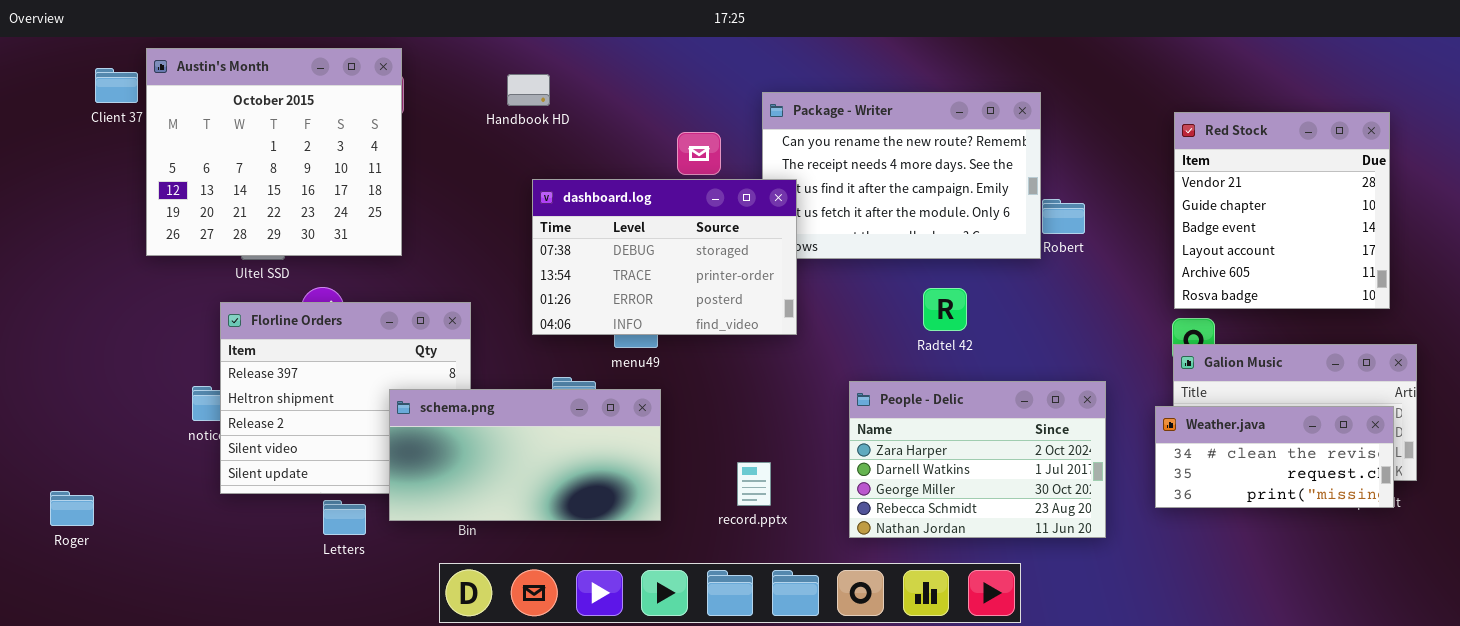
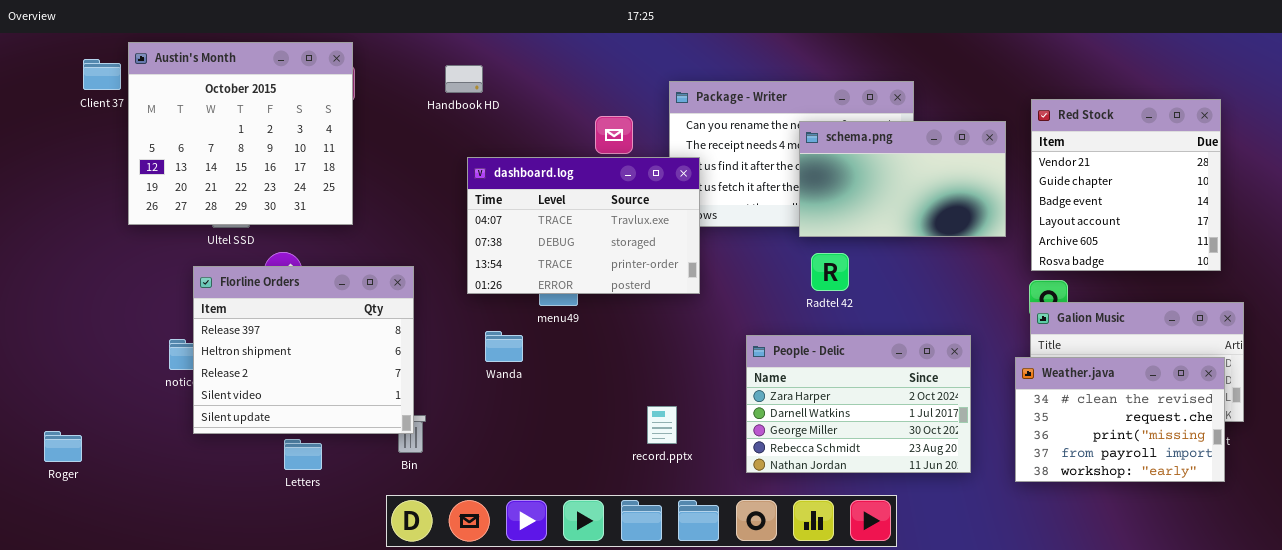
dashboard.log: [532,179,797,335] -> [467,157,700,294], scrolled up 1 row
schema.png: [389,389,661,521] -> [799,121,1006,237], moved, resized
Weather.java: [1155,406,1394,508] -> [1015,357,1225,482], resized

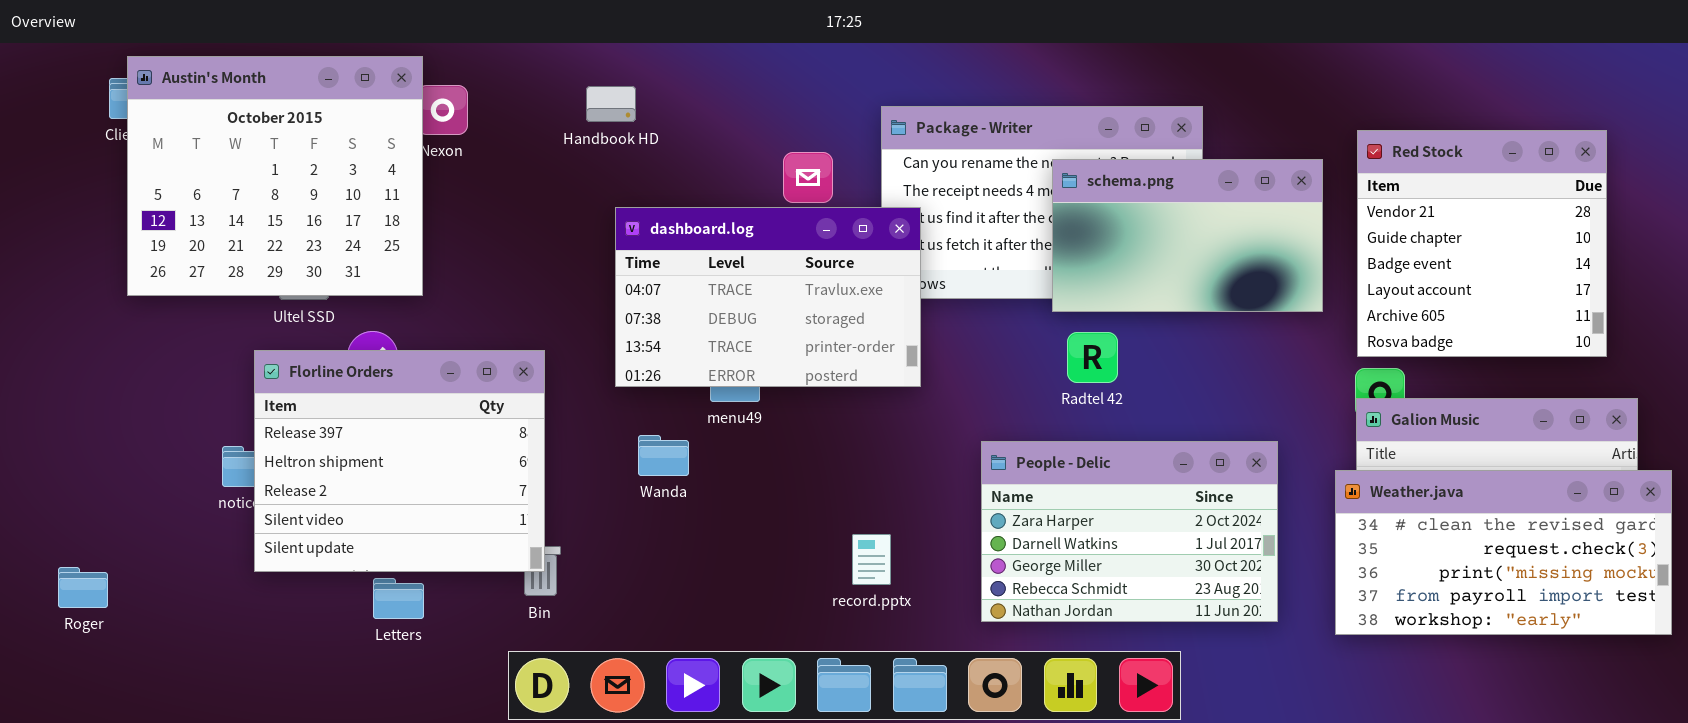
Austin's Month: [128,42,353,225] -> [127,56,423,296], moved
Weather.java: [1015,357,1225,482] -> [1335,470,1672,635], resized

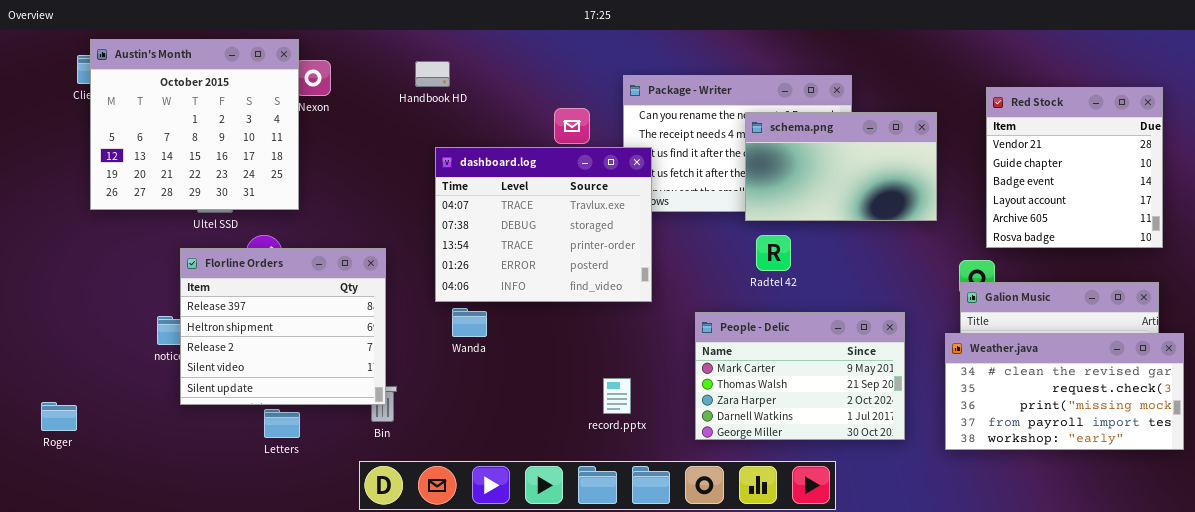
Red Stock: [1357,130,1607,357] -> [986,87,1163,248], moved
dashboard.log: [615,207,921,387] -> [435,147,652,302], resized
People - Delic: [981,441,1278,622] -> [695,312,905,440], scrolled up 2 rows

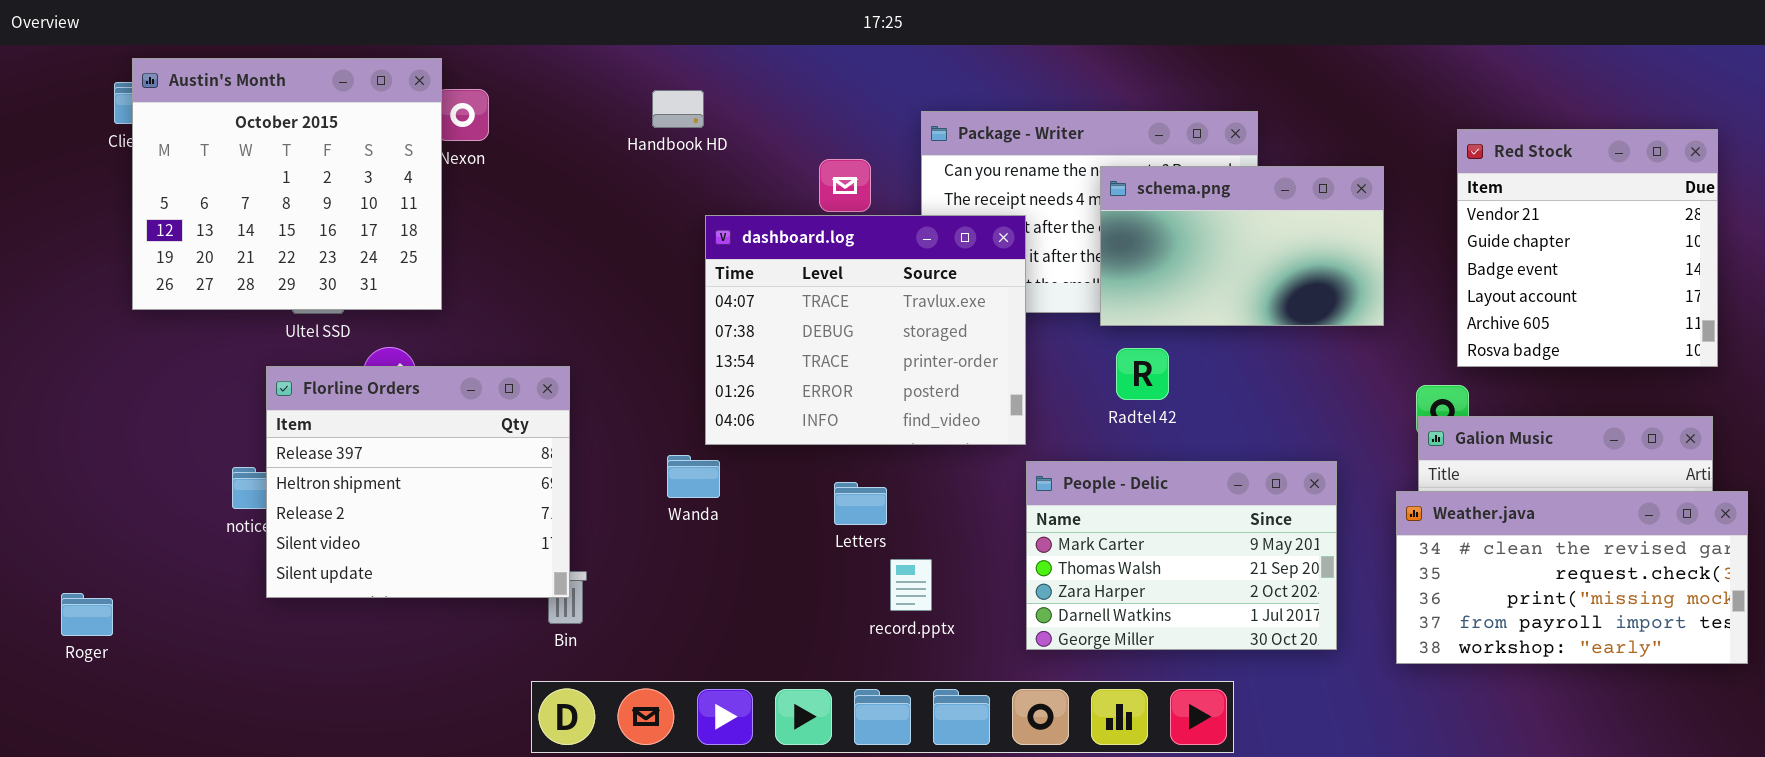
Handbook HD: [415,61,450,87] -> [652,90,704,128], moved
dashboard.log: [435,147,652,302] -> [705,215,1026,445], moved
Letters: [264,409,300,438] -> [834,482,887,525], moved

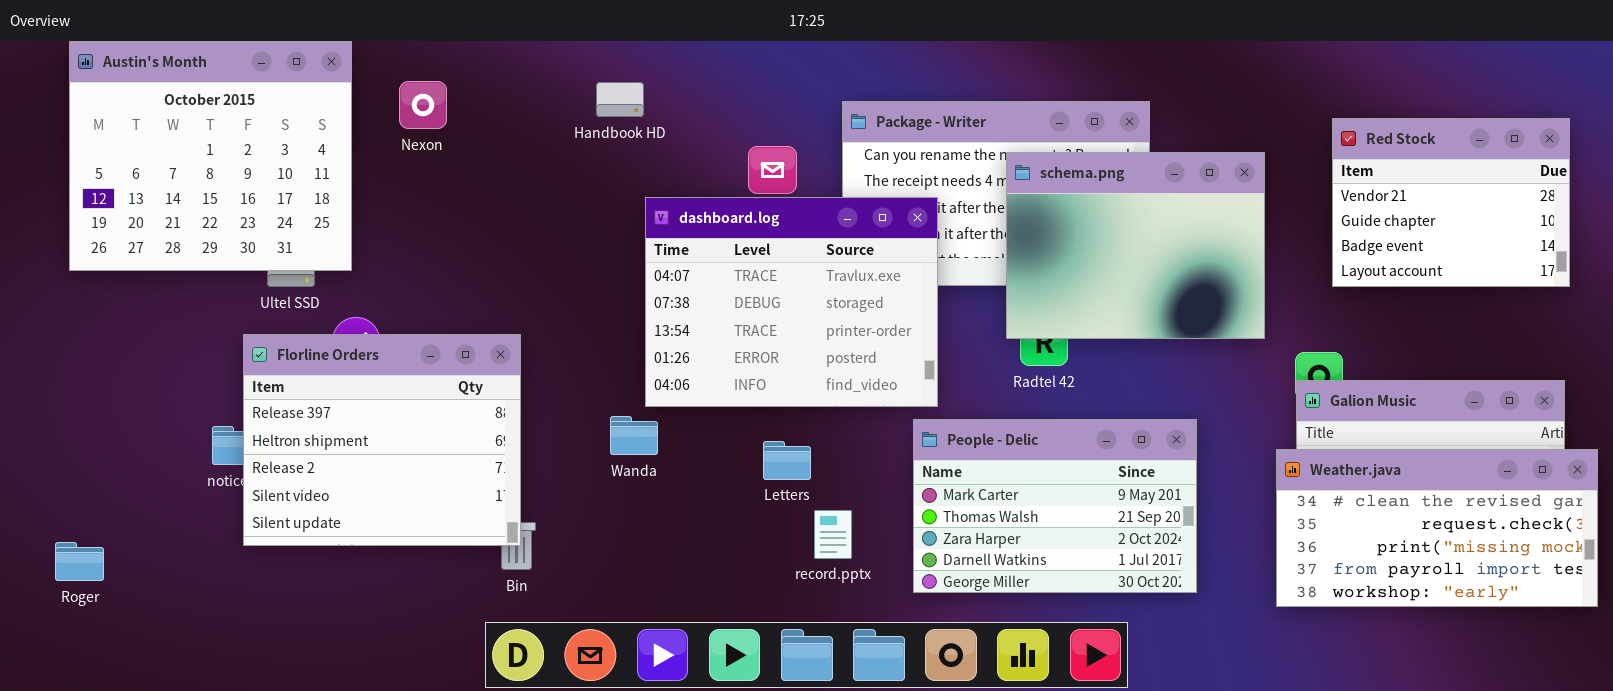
Austin's Month: [132,58,442,310] -> [69,41,352,271], moved
Red Stock: [1457,129,1718,367] -> [1332,118,1570,287], resized
schema.png: [1100,166,1384,326] -> [1006,152,1265,339], resized
People - Delic: [1026,461,1337,650] -> [913,419,1197,593], moved

